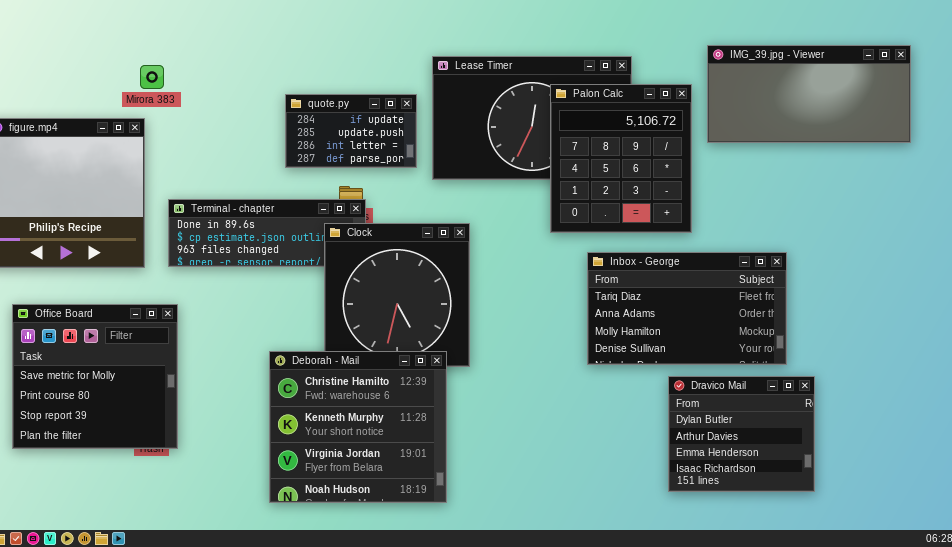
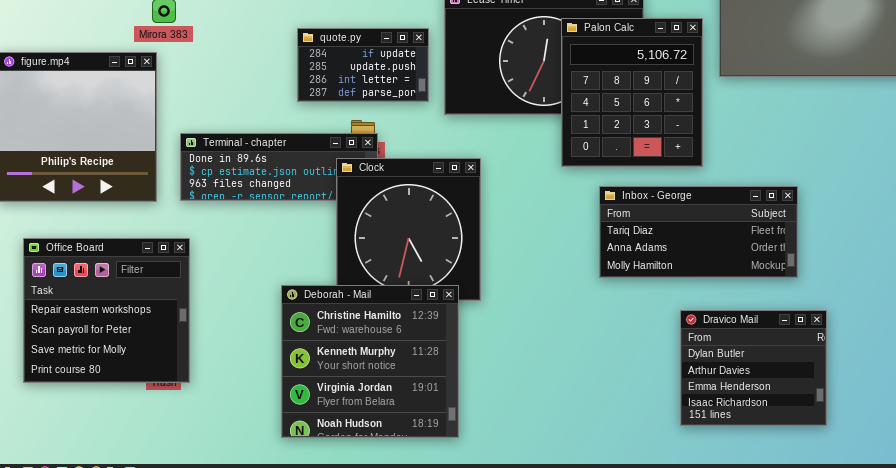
Inbox - George: [587,252,787,365] -> [599,186,798,278], resized
Office Board: [12,304,178,449] -> [23,238,190,383], scrolled up 2 rows

